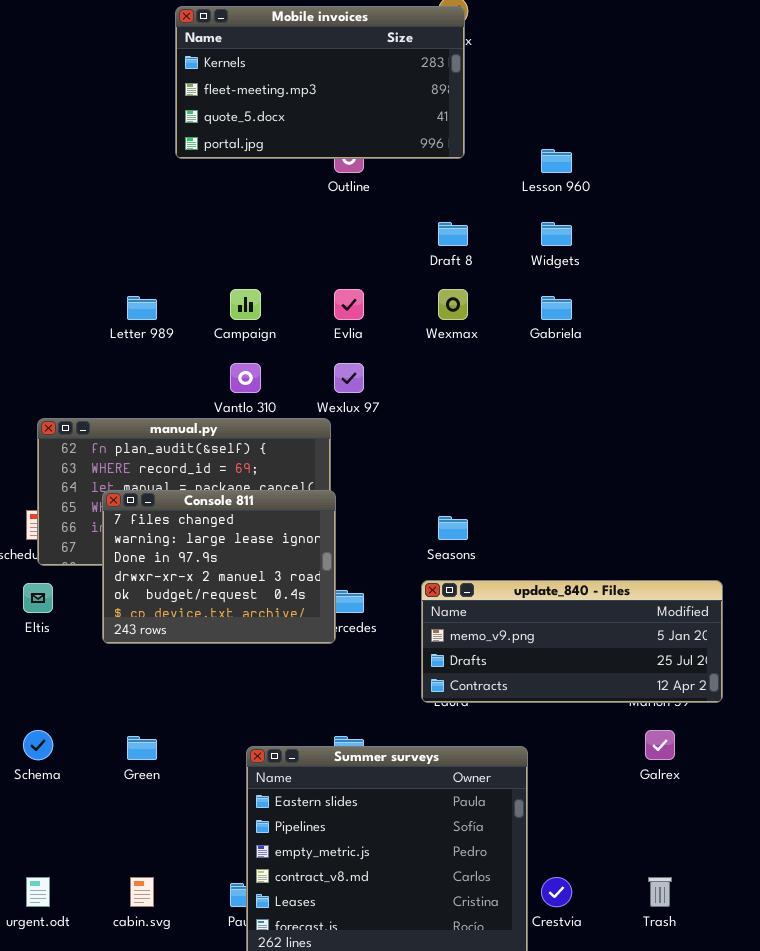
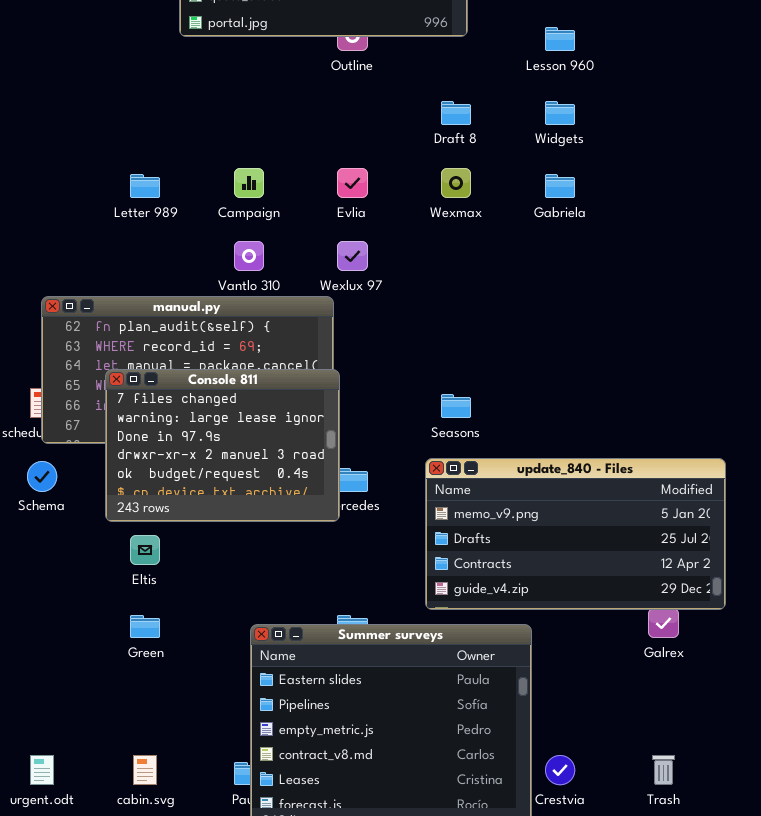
update_840 - Files: [421,580,723,703] -> [425,458,726,610], resized
Eltis: [23,583,53,613] -> [130,535,160,565], moved
Schema: [23,730,53,760] -> [27,461,57,492], moved

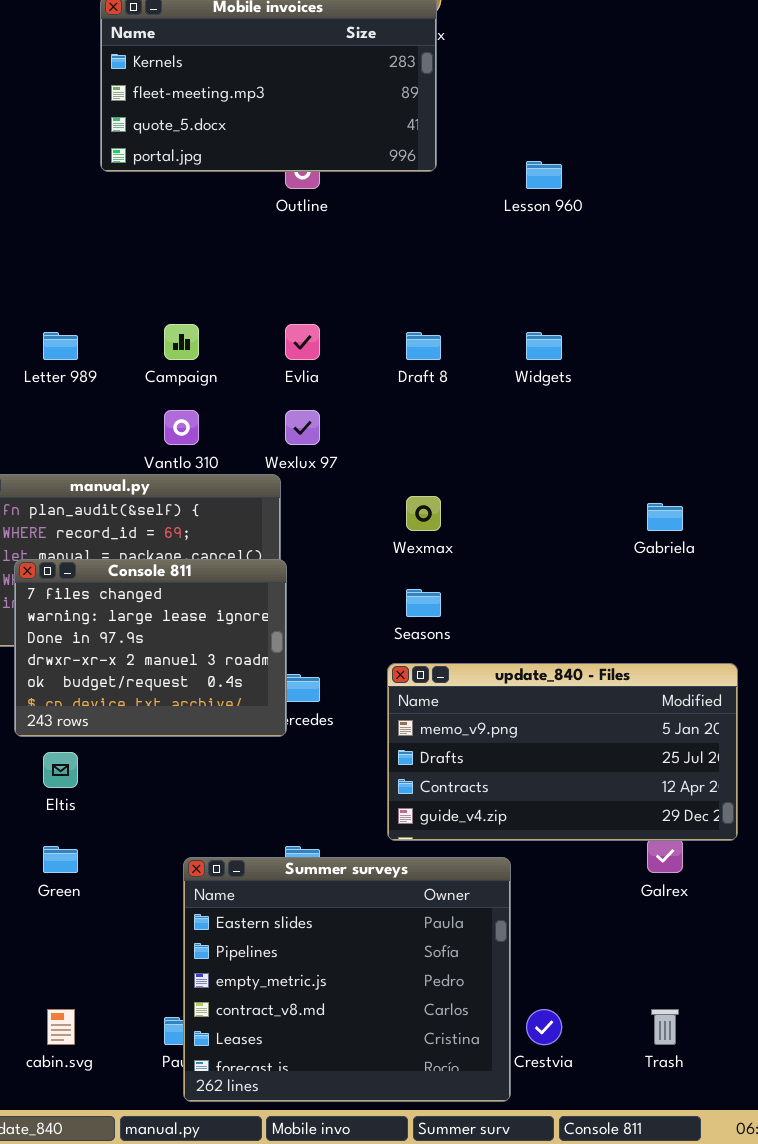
Draft 8: [441,101,471,125] -> [406,332,441,360], moved
Widgets: [545,101,575,125] -> [526,332,562,360], moved
Wexmax: [441,168,471,198] -> [406,496,441,531], moved
Gabriela: [545,174,575,198] -> [647,503,683,531], moved

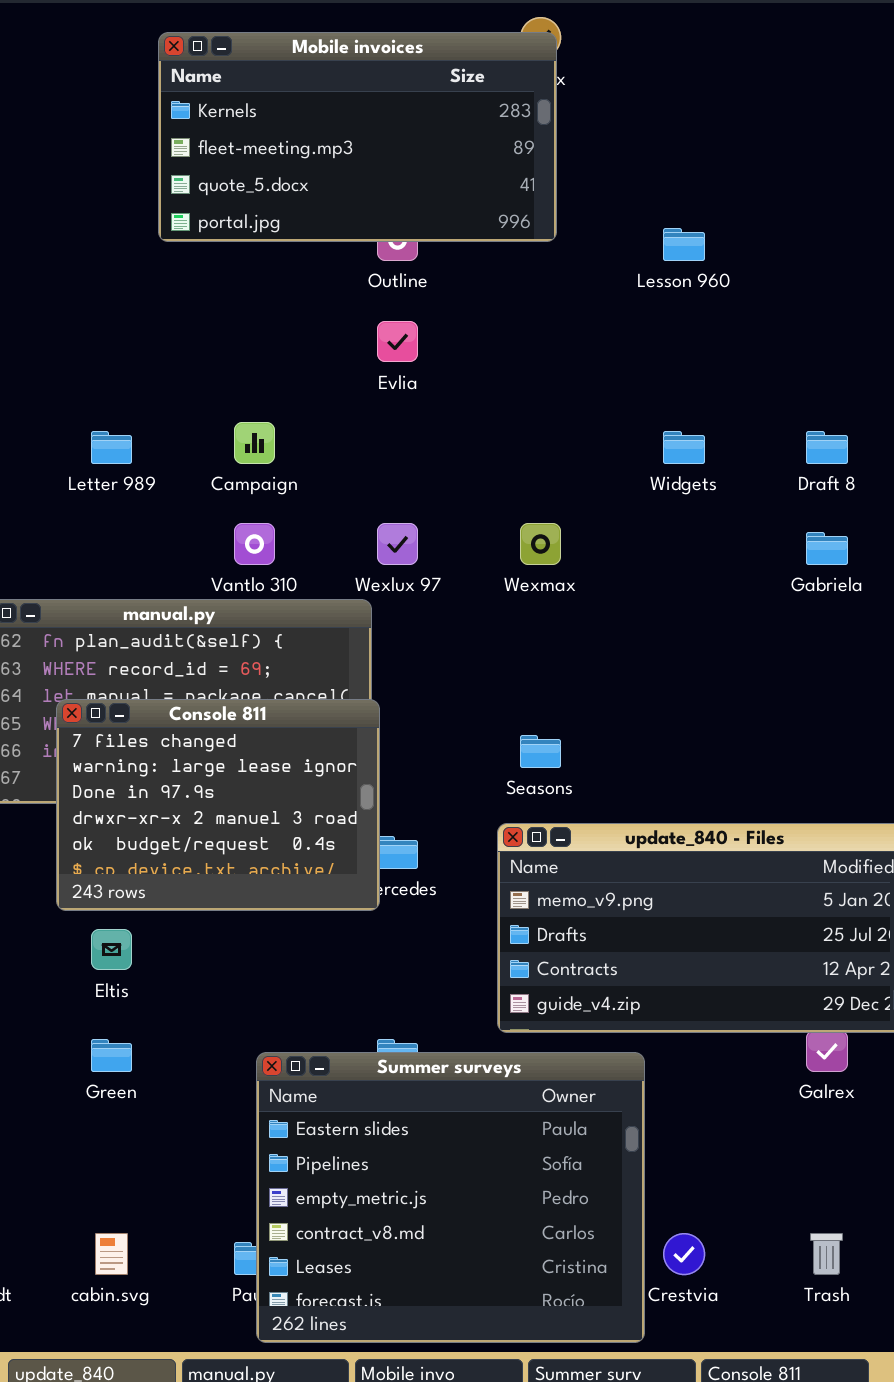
Evlia: [285,324,320,360] -> [377,321,418,362], moved
Draft 8: [406,332,441,360] -> [806,431,848,464], moved
Wexmax: [406,496,441,531] -> [520,523,561,565], moved
Gabriela: [647,503,683,531] -> [806,532,848,565], moved

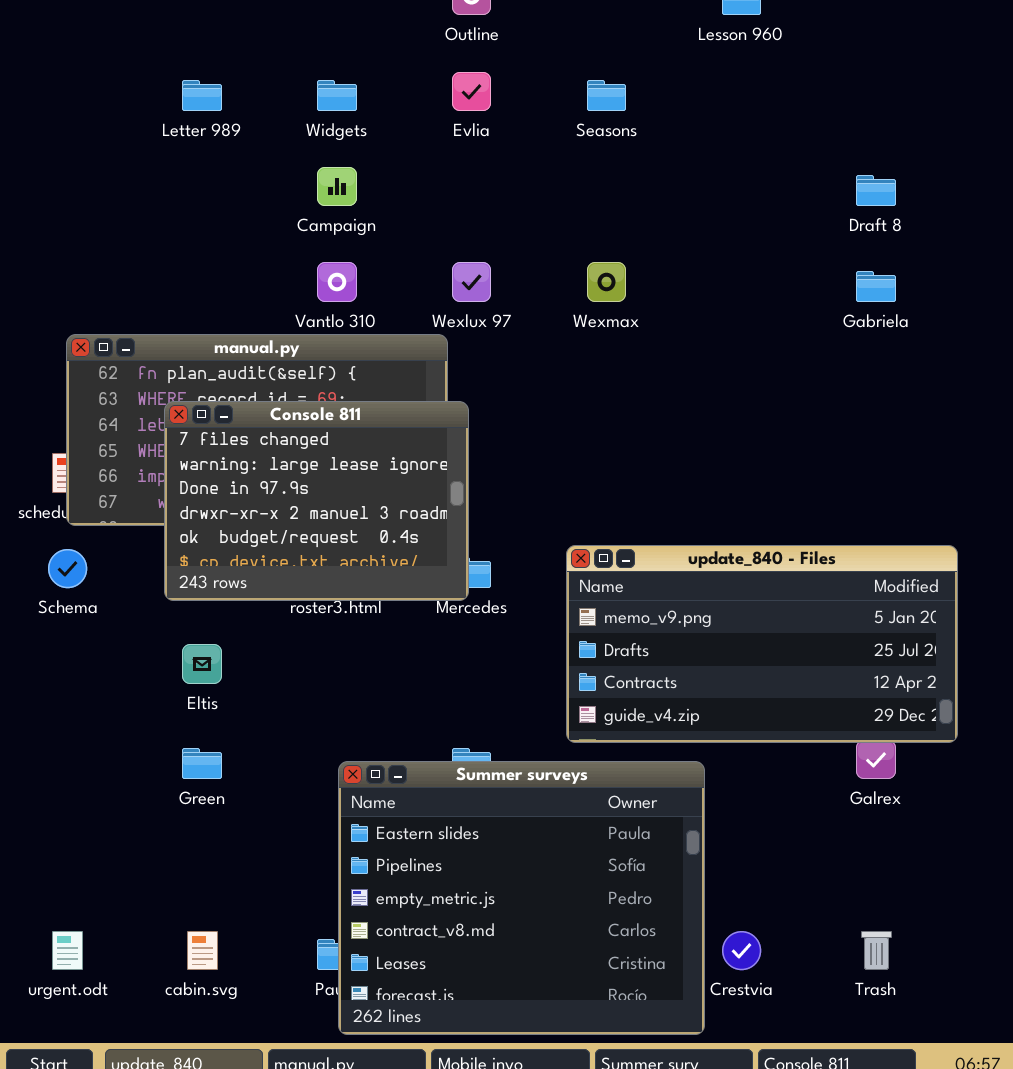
Letter 989: [91,431,132,464] -> [182,80,222,111], moved
Widgets: [663,431,705,464] -> [317,80,357,111], moved
Console 811: [56,699,380,911] -> [164,401,469,601], moved
Seasons: [520,735,561,768] -> [587,80,626,111], moved

